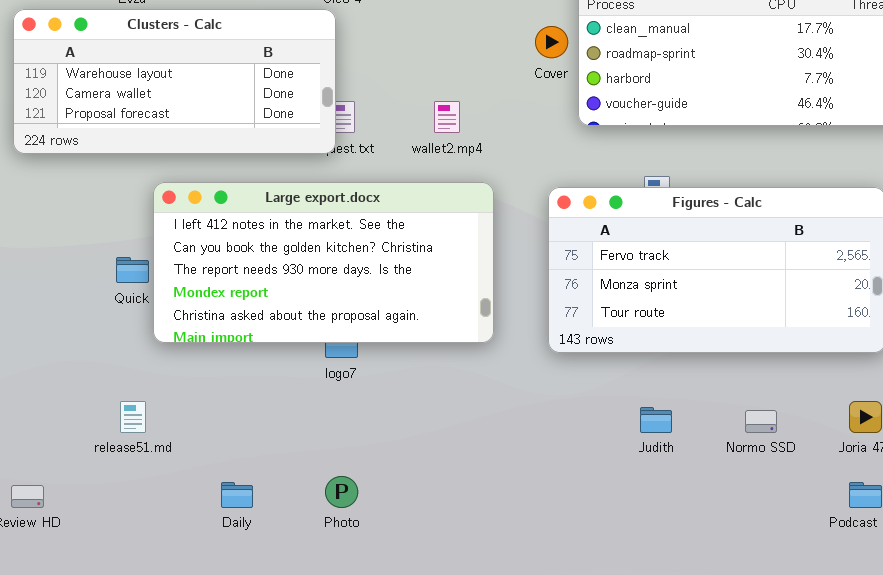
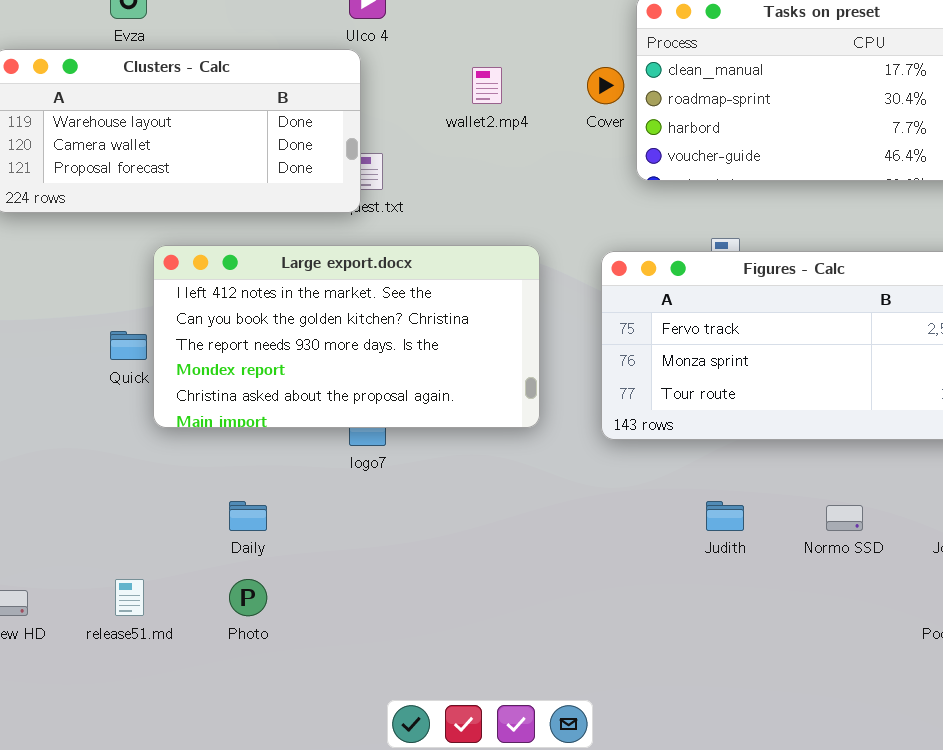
wallet2.mp4: [434,101,460,133] -> [472,67,502,104], moved
release51.md: [120,401,146,433] -> [115,579,144,616], moved
Photo: [325,476,358,508] -> [229,579,267,616], moved
Daily: [221,482,253,508] -> [229,501,267,531], moved

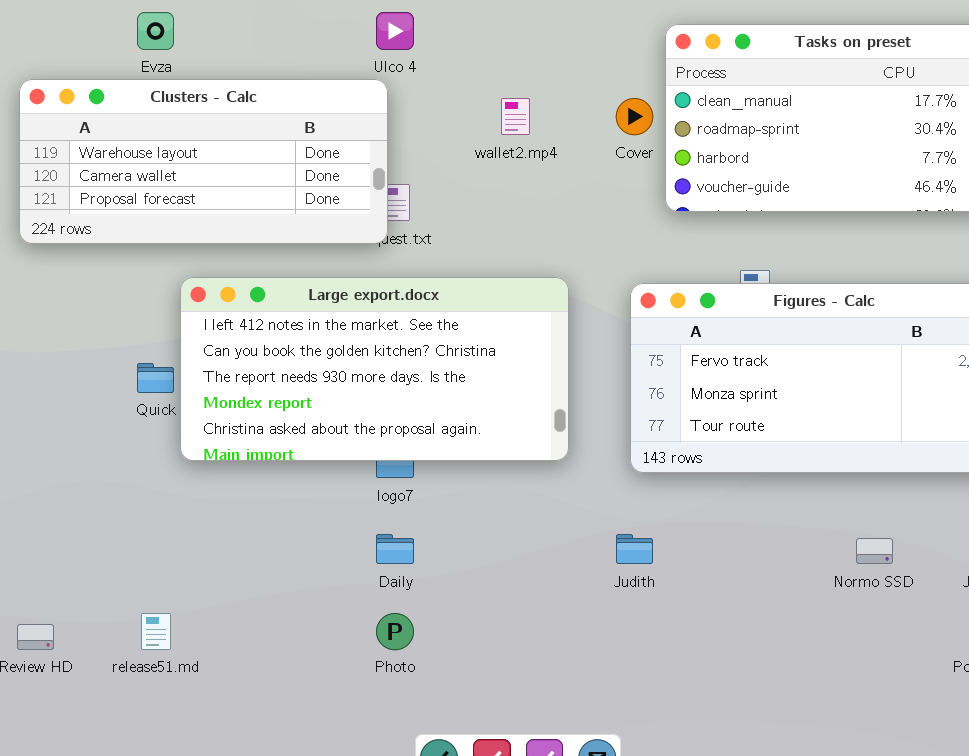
Daily: [229,501,267,531] -> [376,534,414,564], moved
Judith: [706,501,744,531] -> [616,534,653,564], moved
Photo: [229,579,267,616] -> [376,613,414,650], moved

